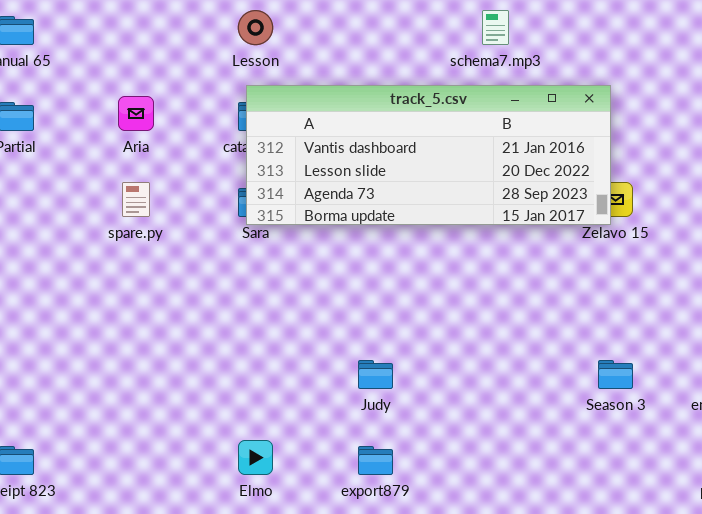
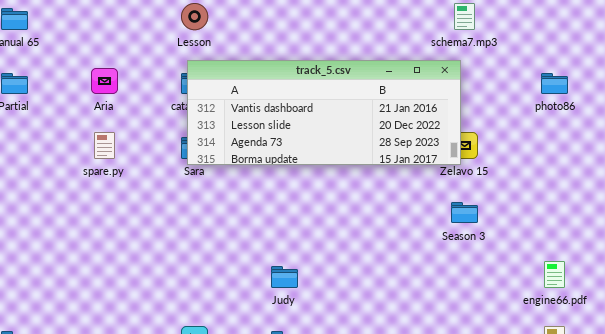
schema7.mp3: [482,10,509,45] -> [454,3,475,30], moved
Season 3: [598,360,633,389] -> [451,202,478,223], moved

